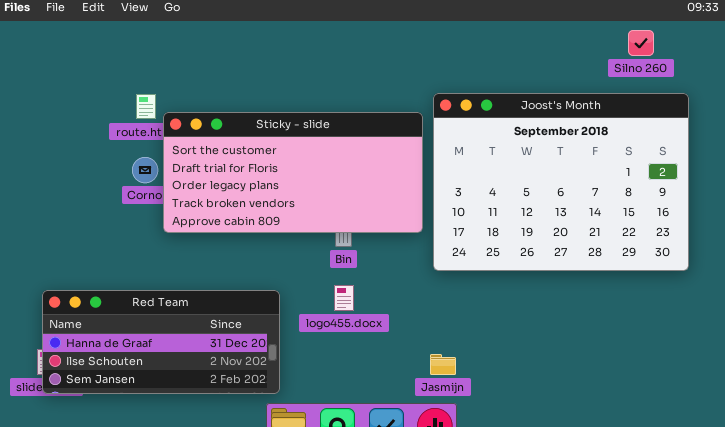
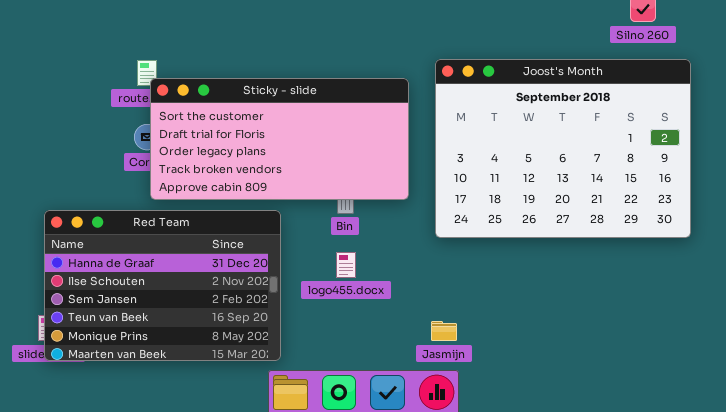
Sticky - slide: [163,112,423,233] -> [150,78,409,200], moved
Red Team: [42,290,280,394] -> [44,210,281,361], resized

